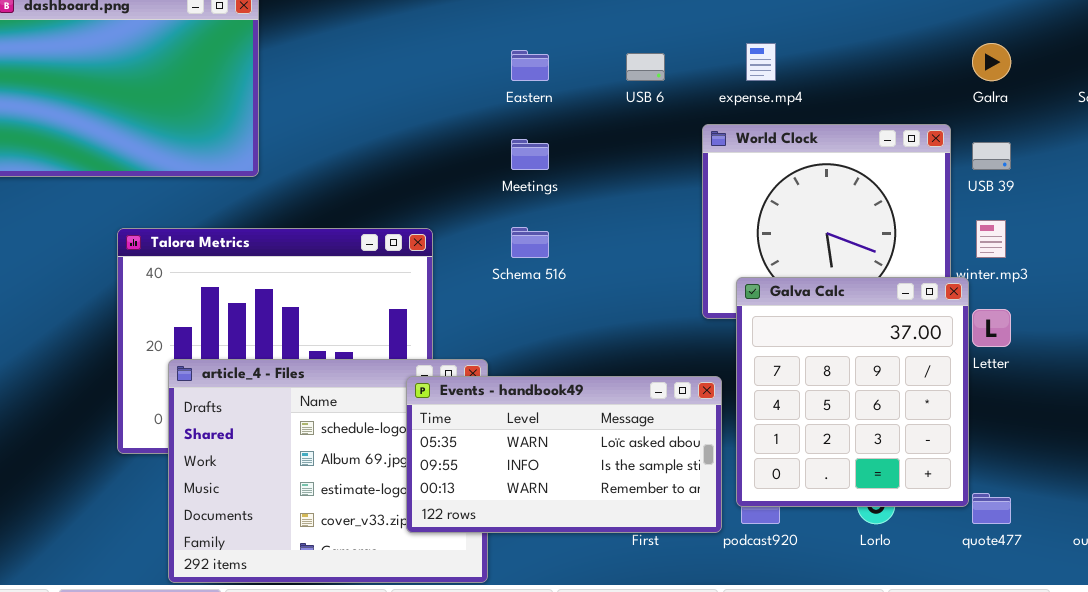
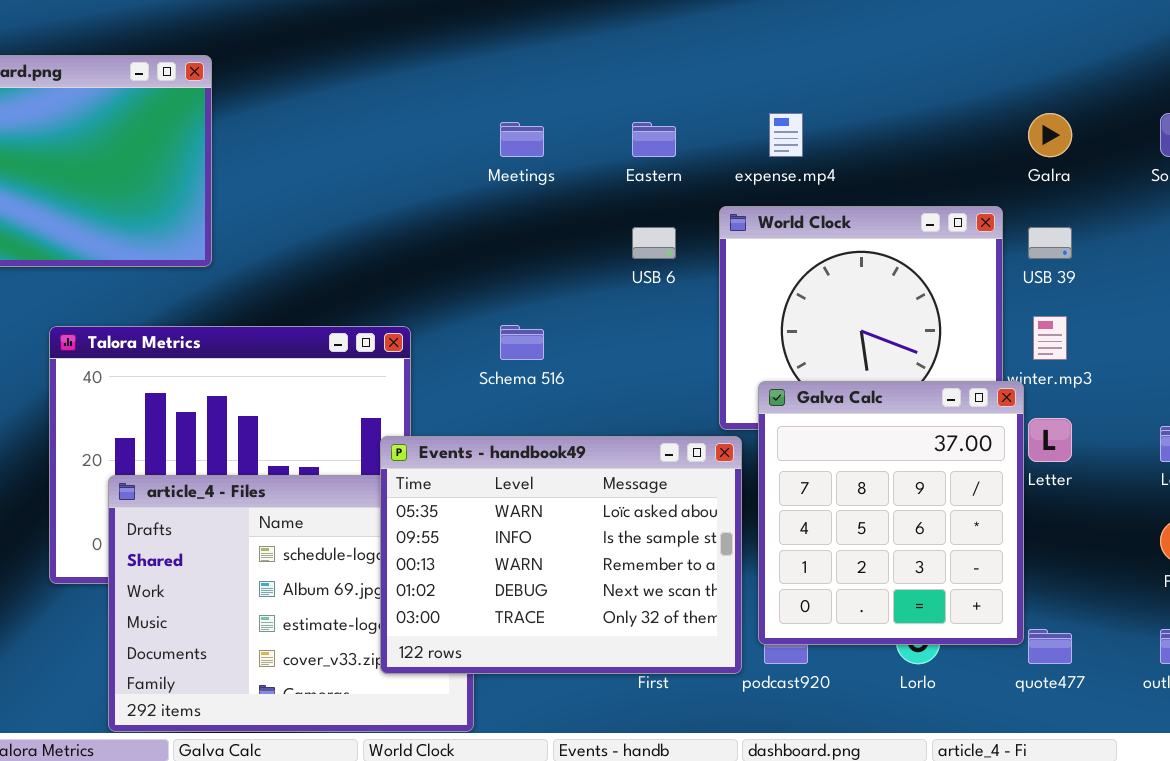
Eastern: [511,50,549,81] -> [632,122,676,157], moved
USB 6: [626,53,665,81] -> [632,227,676,259], moved
Meetings: [511,139,549,170] -> [500,122,544,157], moved
Events - handbook49: [406,376,722,533] -> [380,436,742,674], resized

